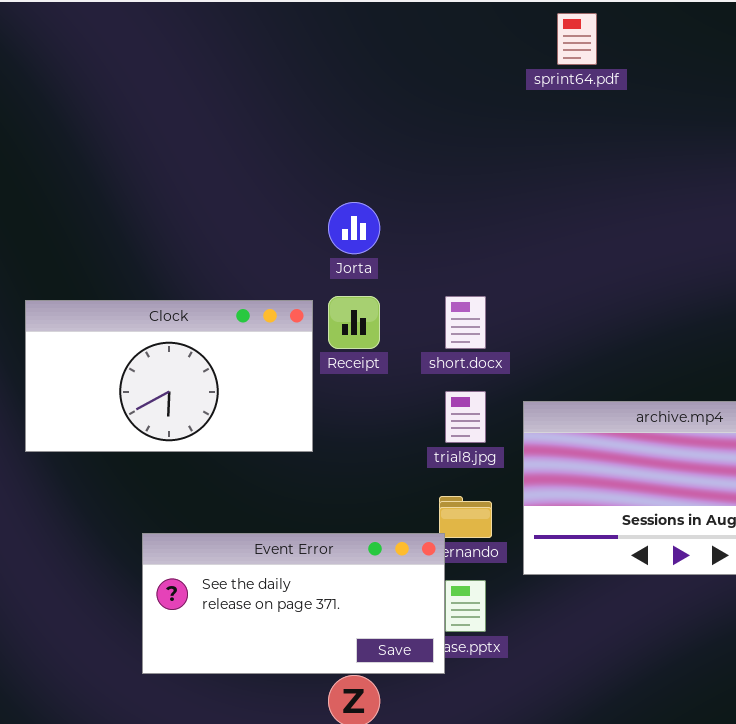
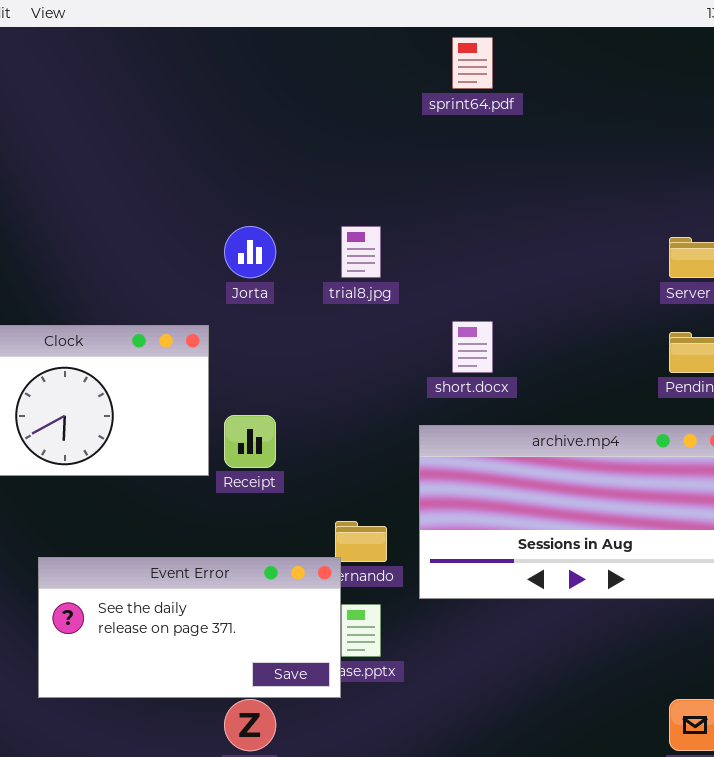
Receipt: [328,296,380,349] -> [224,415,276,468], moved
short.docx: [445,296,486,349] -> [452,321,493,373], moved
trial8.jpg: [445,391,486,443] -> [341,226,381,278], moved

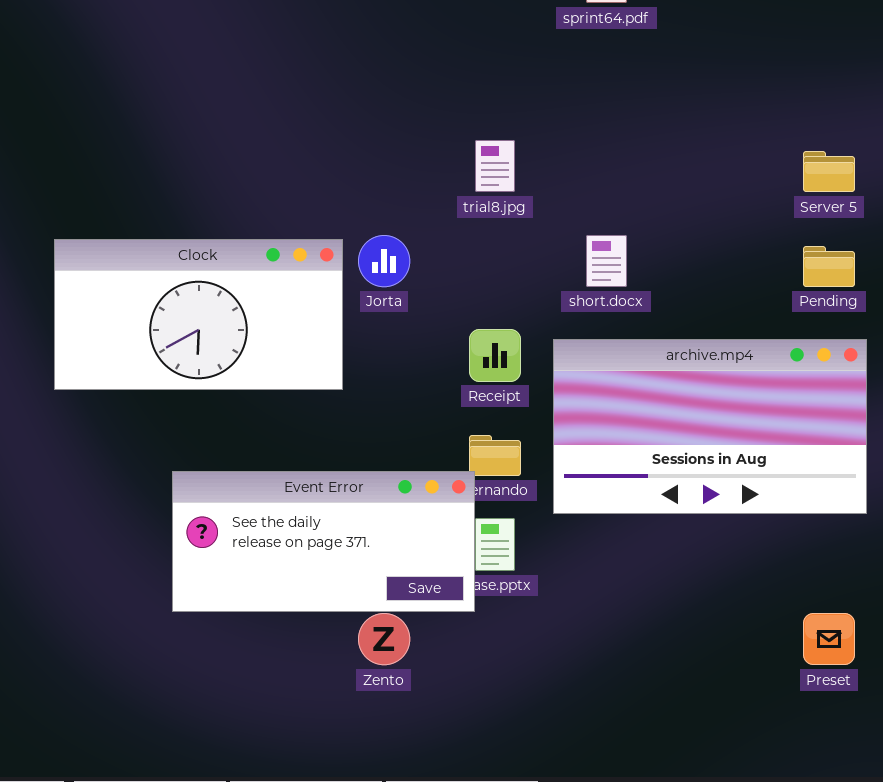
Jorta: [224,226,276,278] -> [358,235,410,287], moved
Receipt: [224,415,276,468] -> [469,329,521,382], moved

